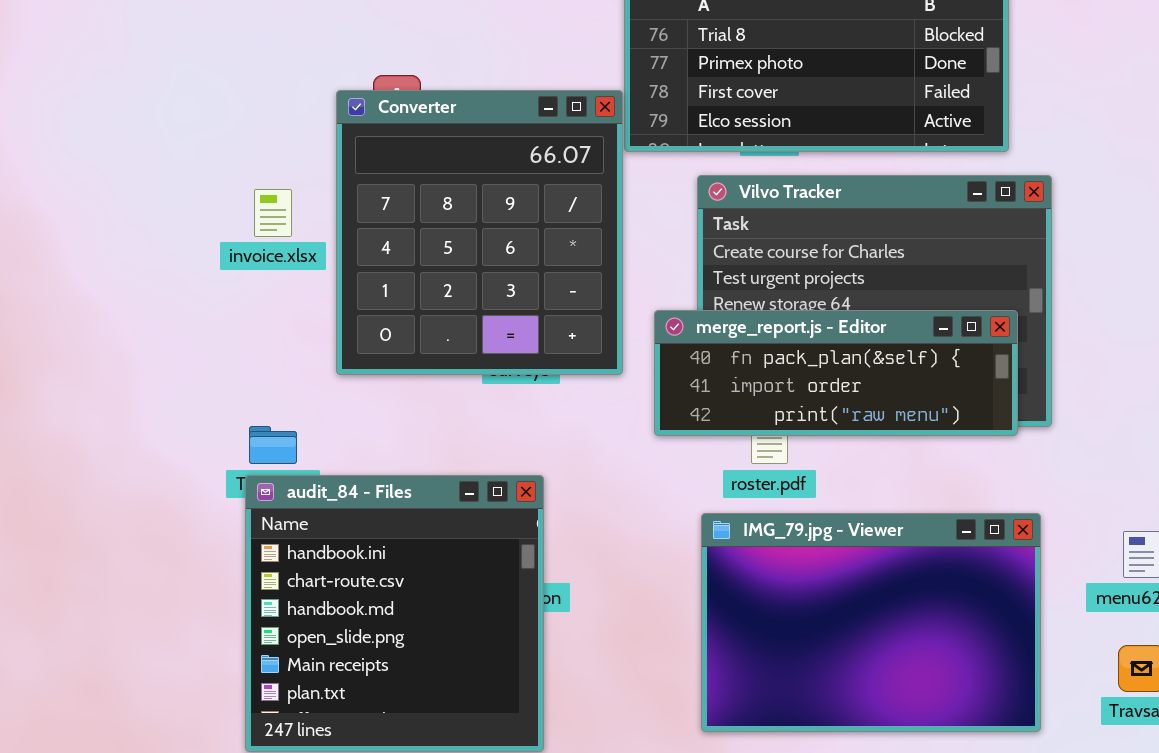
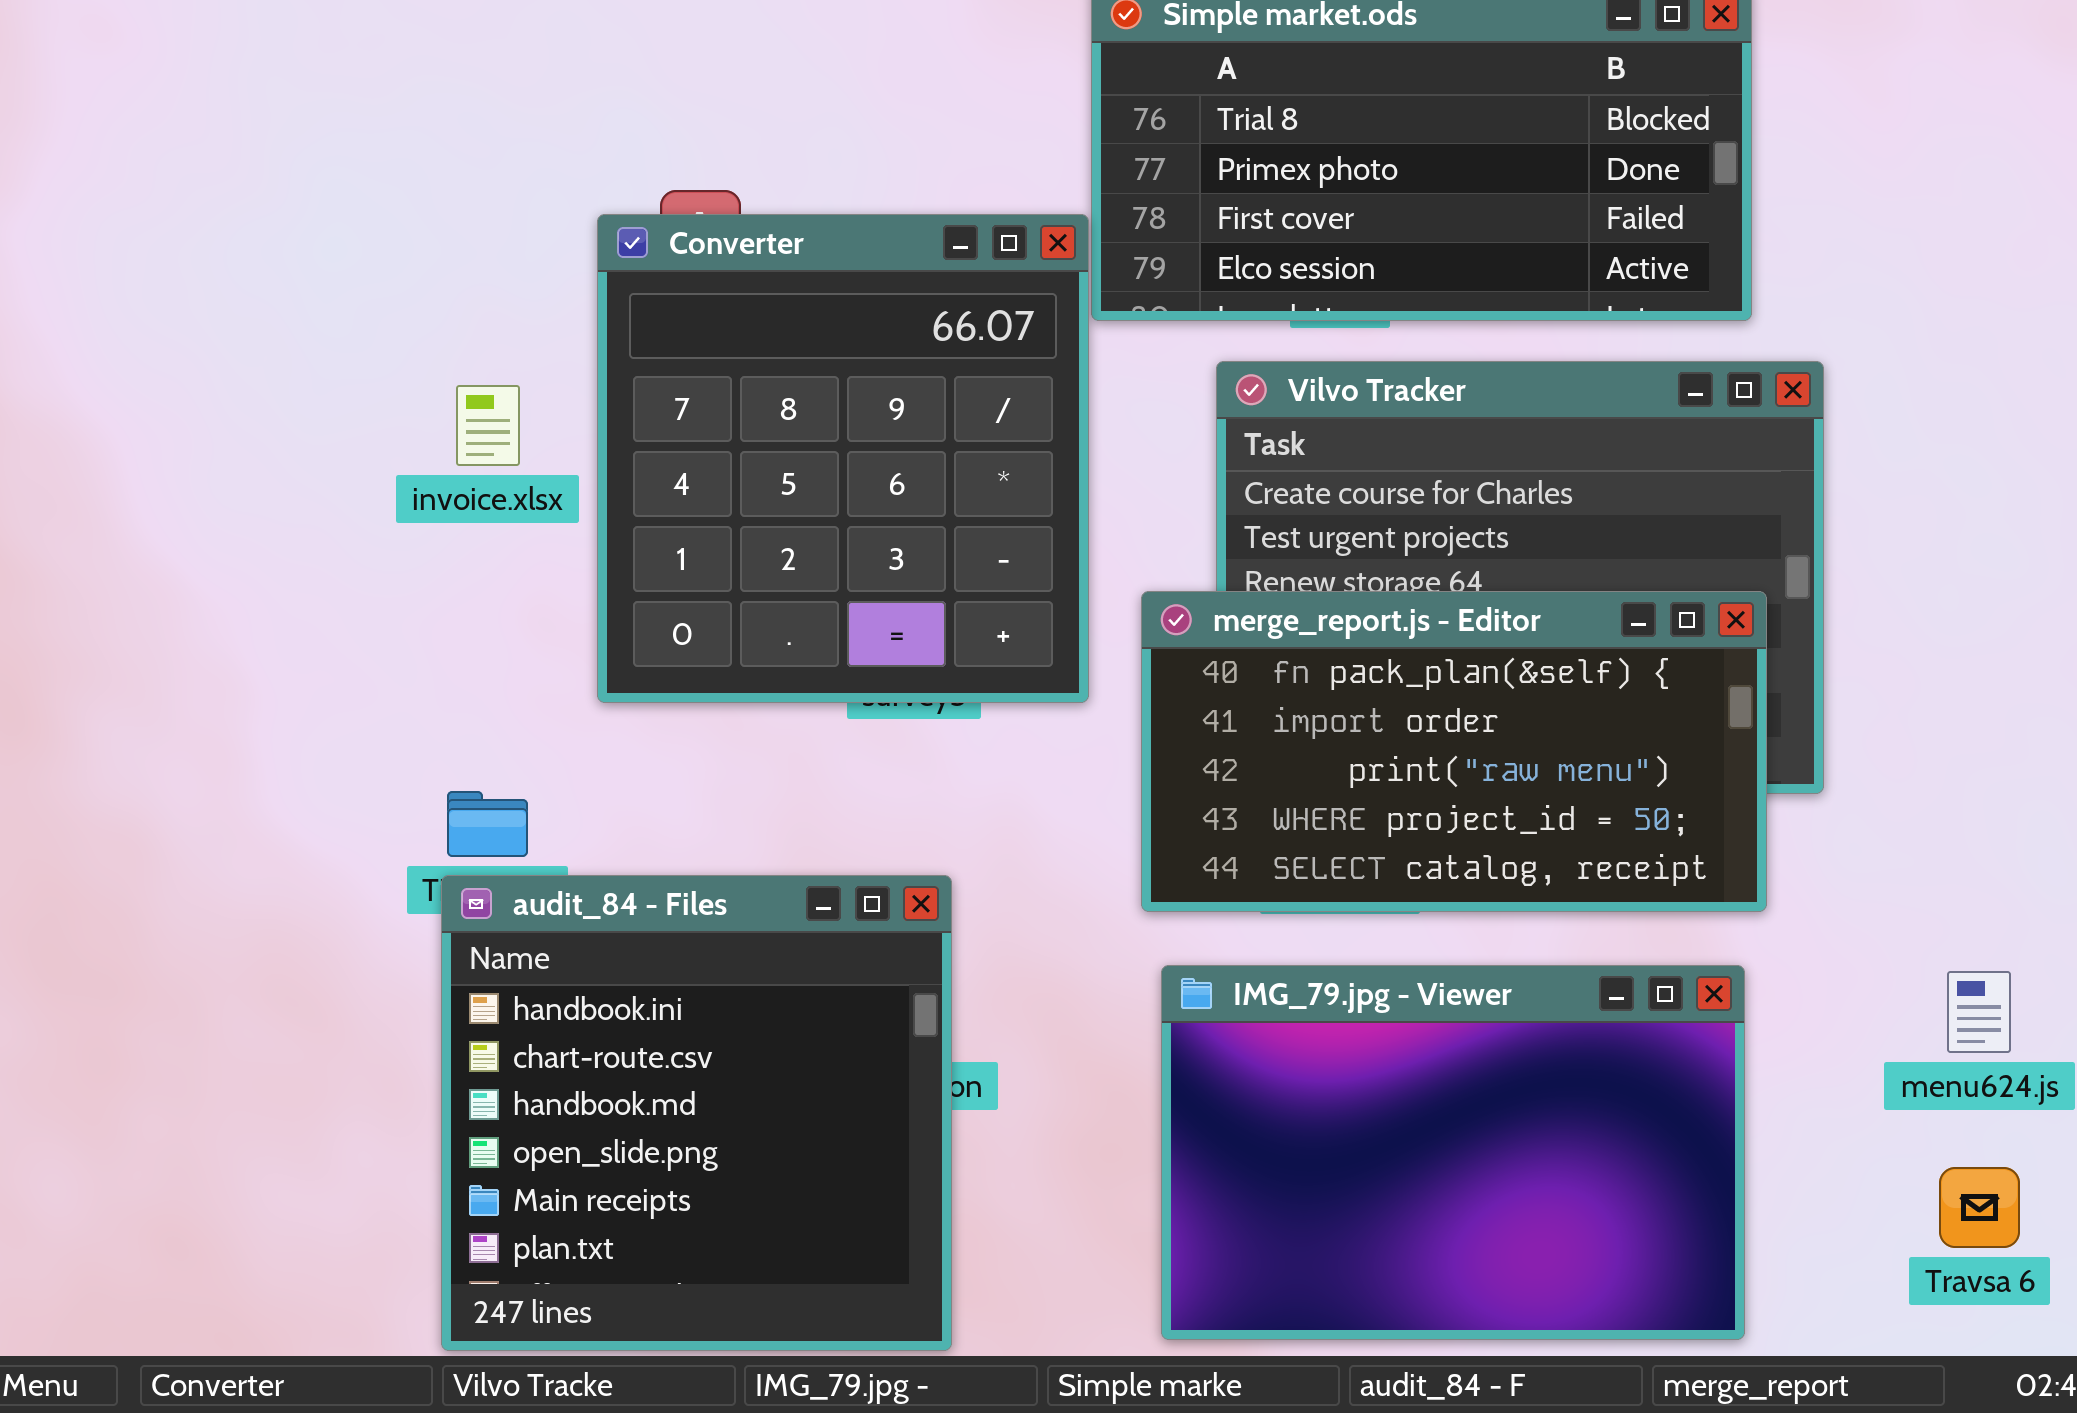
merge_report.js - Editor: [654,310,1018,436] -> [1141,591,1767,912], resized
IMG_79.jpg - Viewer: [701,513,1041,732] -> [1161,965,1745,1340], moved

